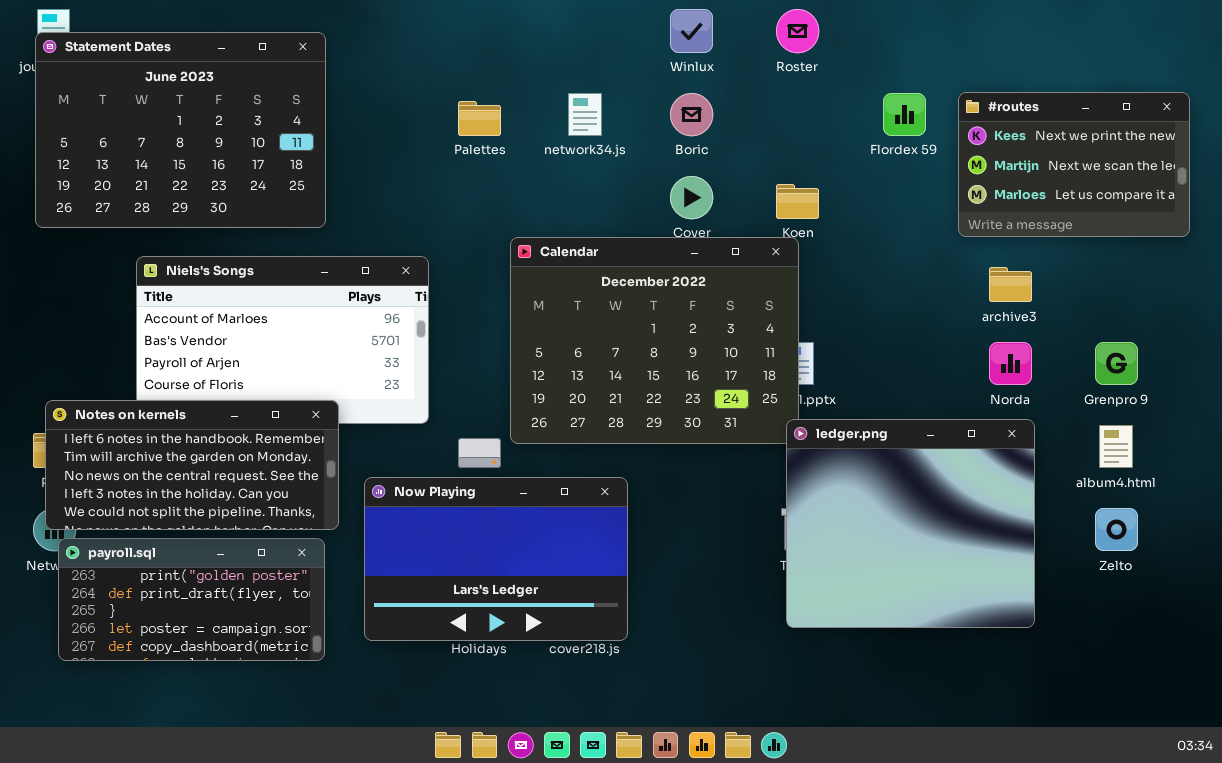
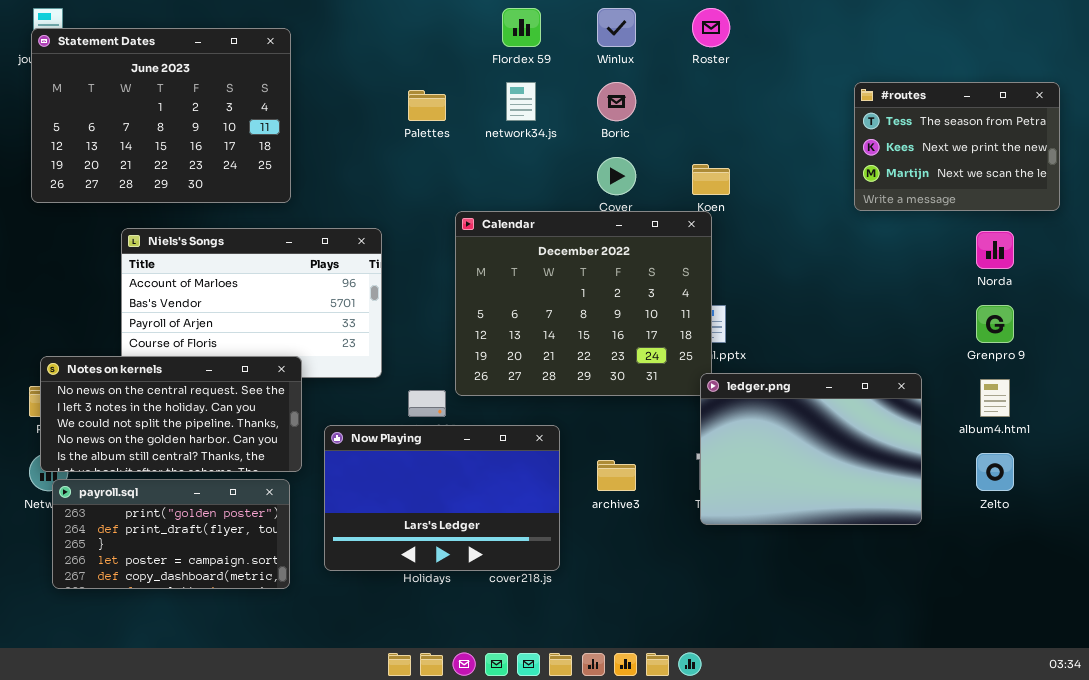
#routes: [958,92,1190,237] -> [854,82,1060,211], scrolled up 1 row
Flordex 59: [883,93,926,136] -> [502,8,541,47], moved
archive3: [989,267,1032,302] -> [597,460,636,491], moved
Norda: [989,342,1032,385] -> [976,231,1014,269], moved
Notes on kernels: [45,400,339,530] -> [40,356,302,472], scrolled down 2 rows
ledger.png: [786,419,1035,628] -> [700,373,922,525], resized

